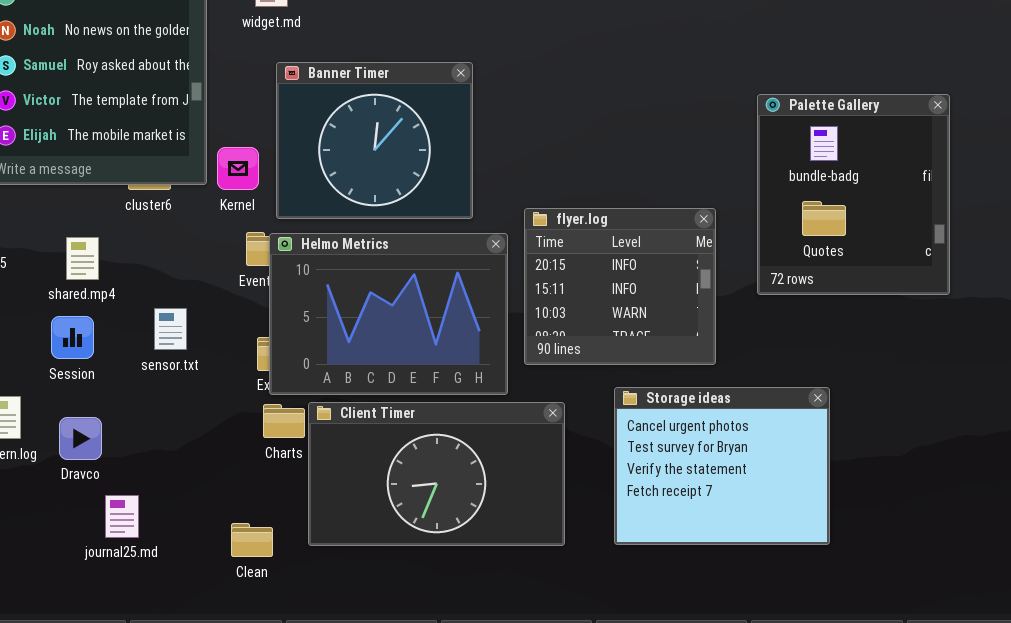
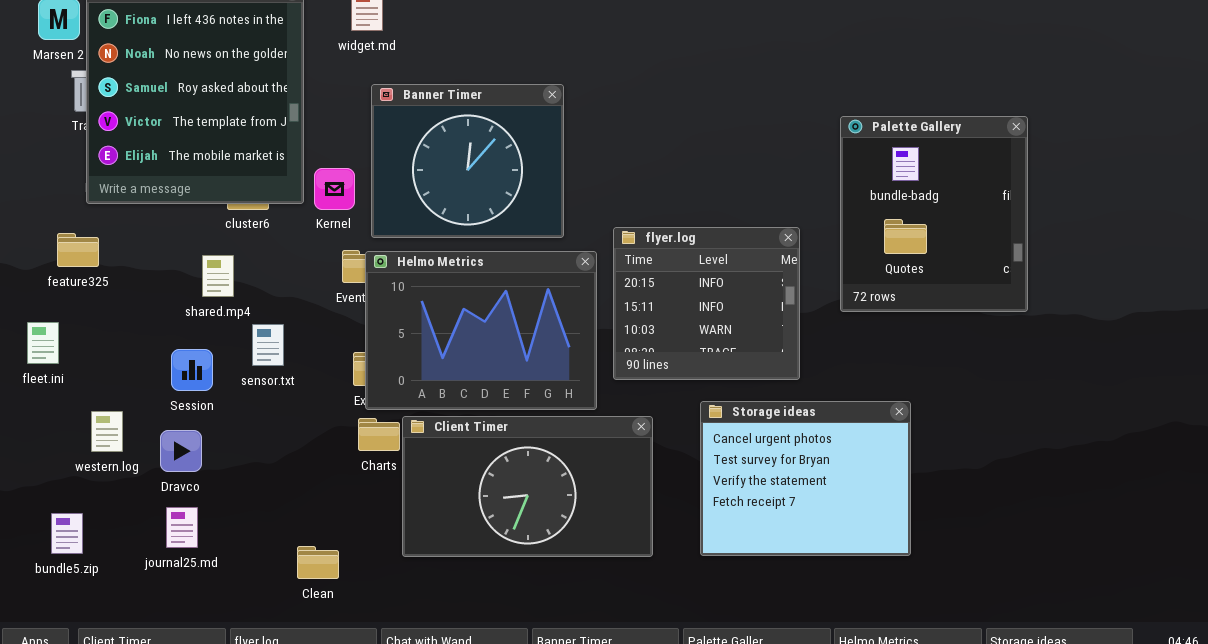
shared.mp4: [66,237,99,280] -> [202,255,234,297], moved
Session: [51,316,94,359] -> [171,349,213,391], moved
journal25.md: [105,495,139,538] -> [166,507,198,548], moved
Clean: [231,523,273,557] -> [297,546,339,579], moved

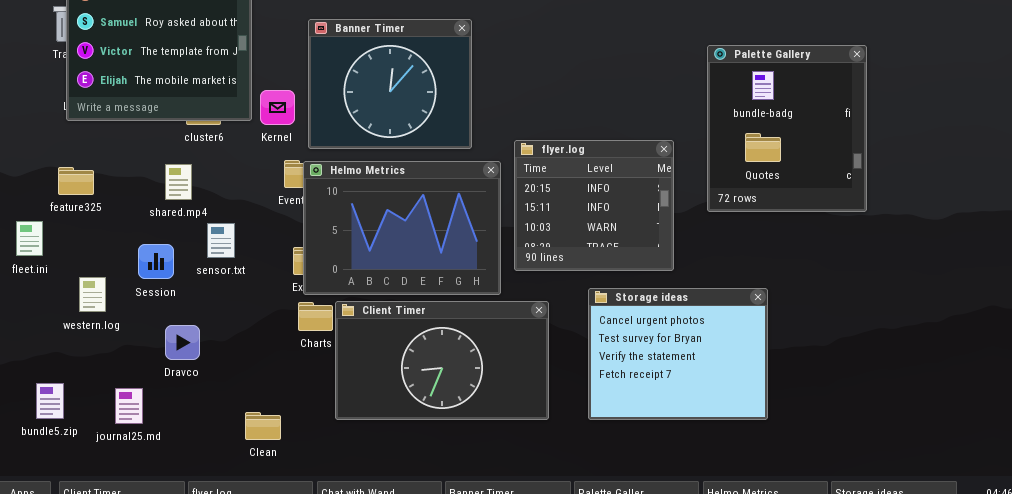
feature325: [57,233,99,267] -> [58,167,94,195], moved
western.log: [91,411,123,452] -> [79,277,106,312], moved
Dravco: [160,430,202,472] -> [165,325,200,360], moved
journal25.md: [166,507,198,548] -> [115,388,143,424], moved

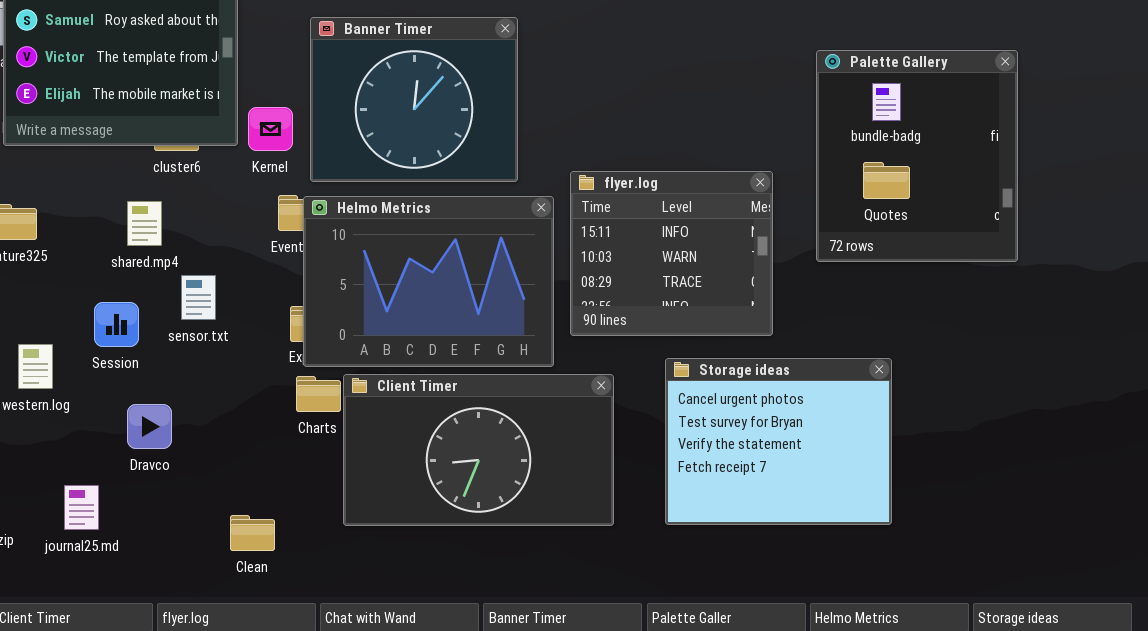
flyer.log: [514,140,674,271] -> [570,171,773,336], scrolled down 1 row

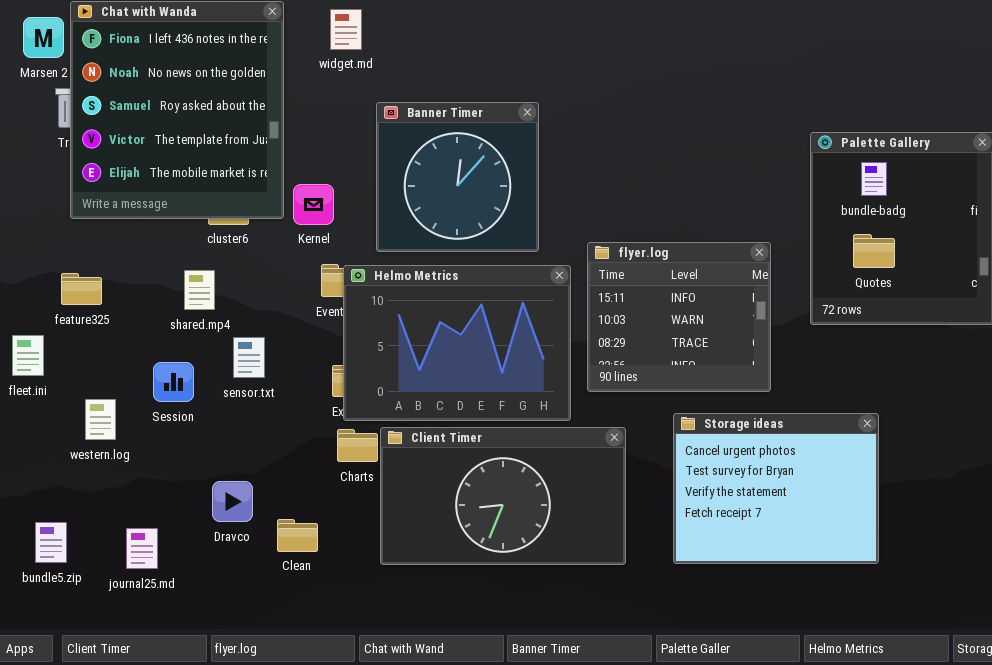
Banner Timer: [310,17,518,182] -> [376,102,539,252], resized
Dravco: [127,404,172,449] -> [212,481,253,522], moved
Clean: [230,515,275,551] -> [277,519,318,552], moved

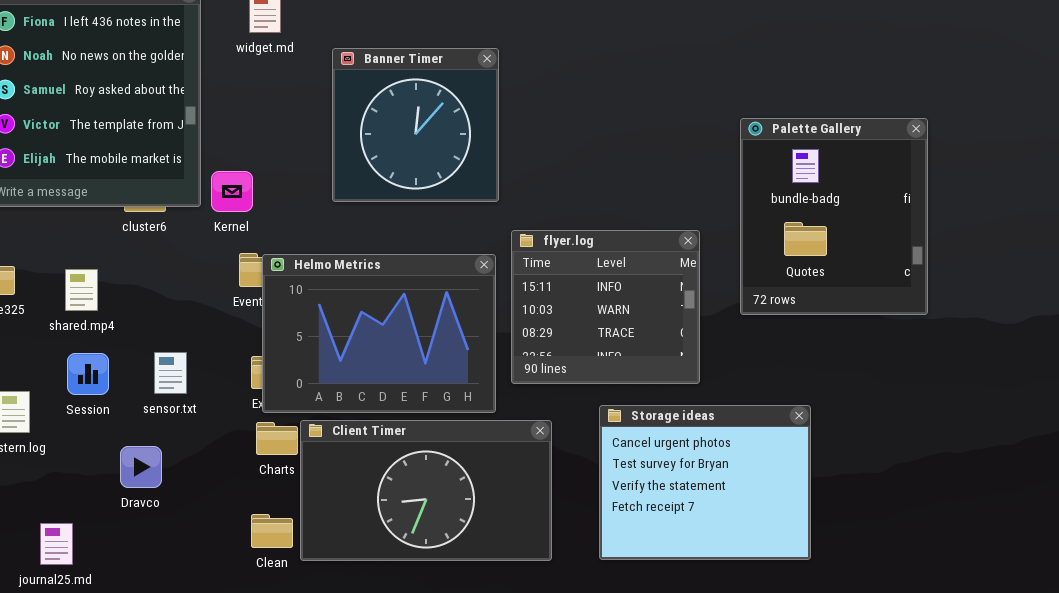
Banner Timer: [376,102,539,252] -> [332,48,499,202], moved
shared.mp4: [184,270,215,310] -> [65,269,98,311], moved
sensor.txt: [233,337,265,378] -> [154,352,187,394], moved
Dravco: [212,481,253,522] -> [120,446,162,488], moved
Clean: [277,519,318,552] -> [251,514,293,548], moved

